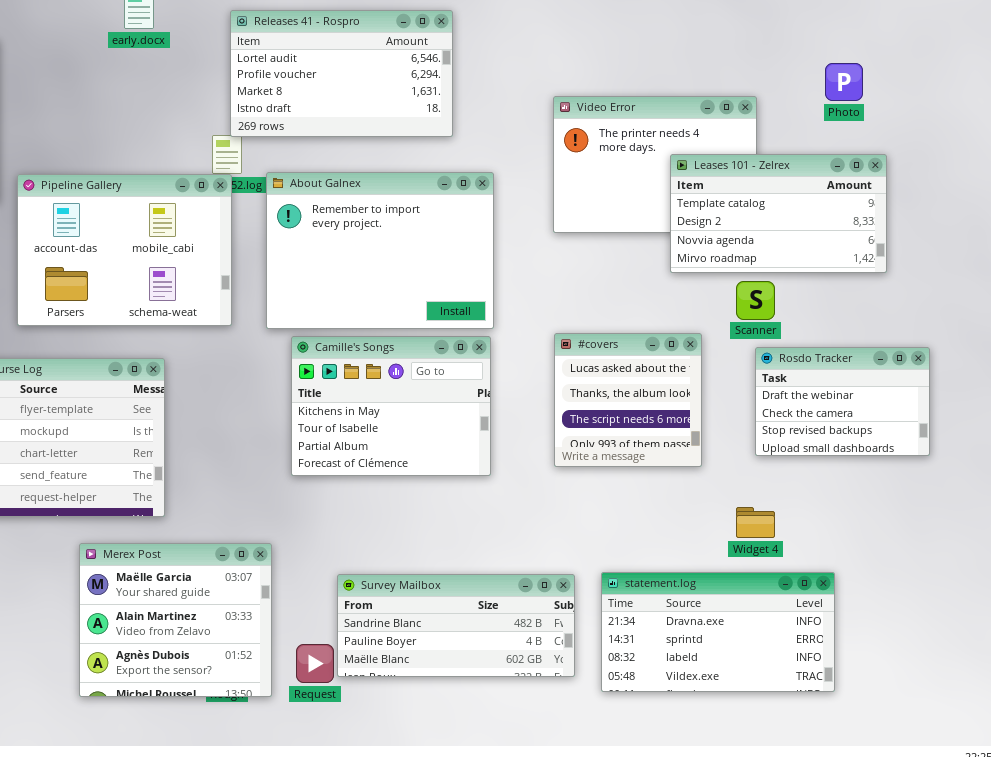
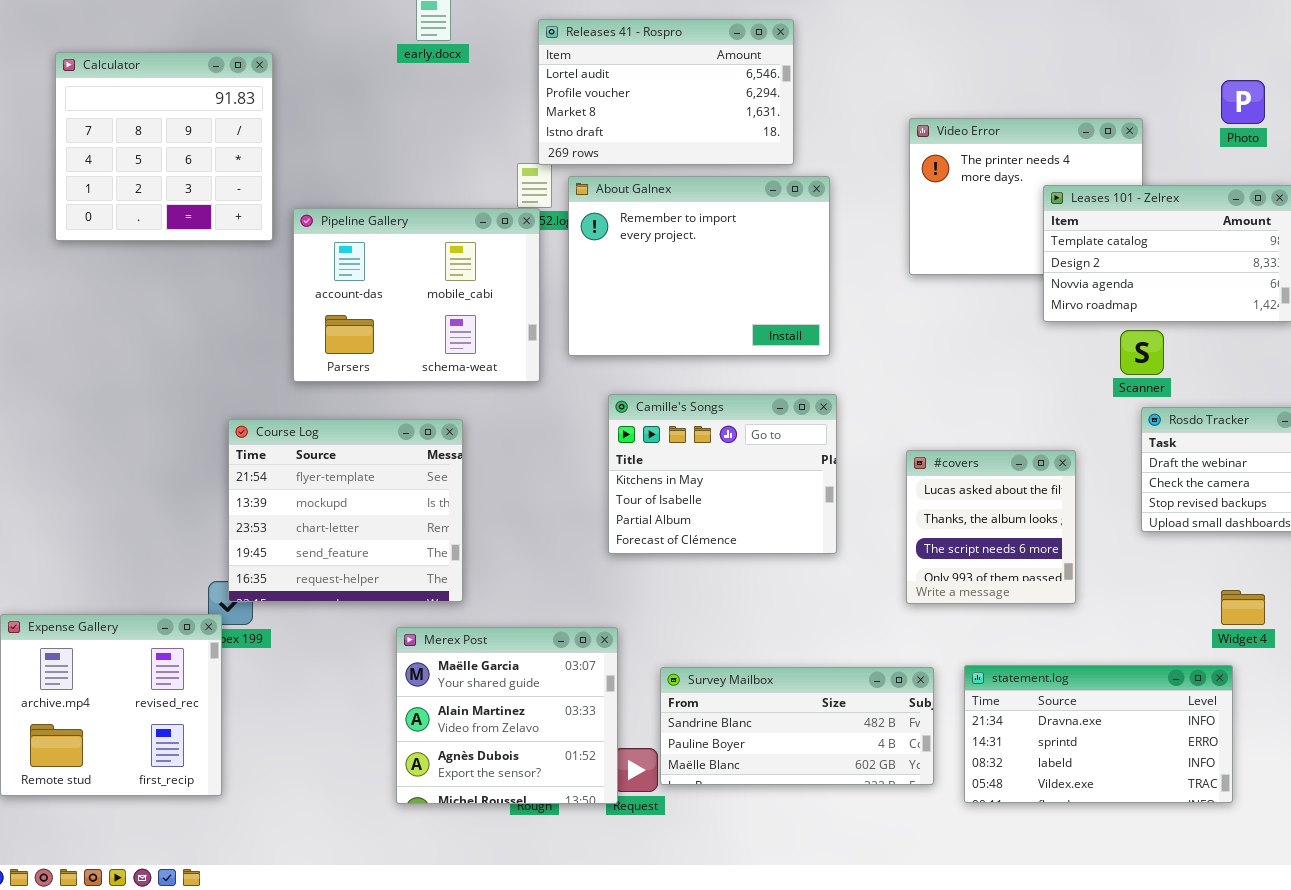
About Galnex: [266,172,494,329] -> [568,176,830,356], moved
#covers: [554,333,702,467] -> [906,450,1076,604], moved
Widget 4: [736,507,775,538] -> [1221,590,1265,625], moved
Merex Post: [79,543,272,697] -> [396,627,618,804], moved

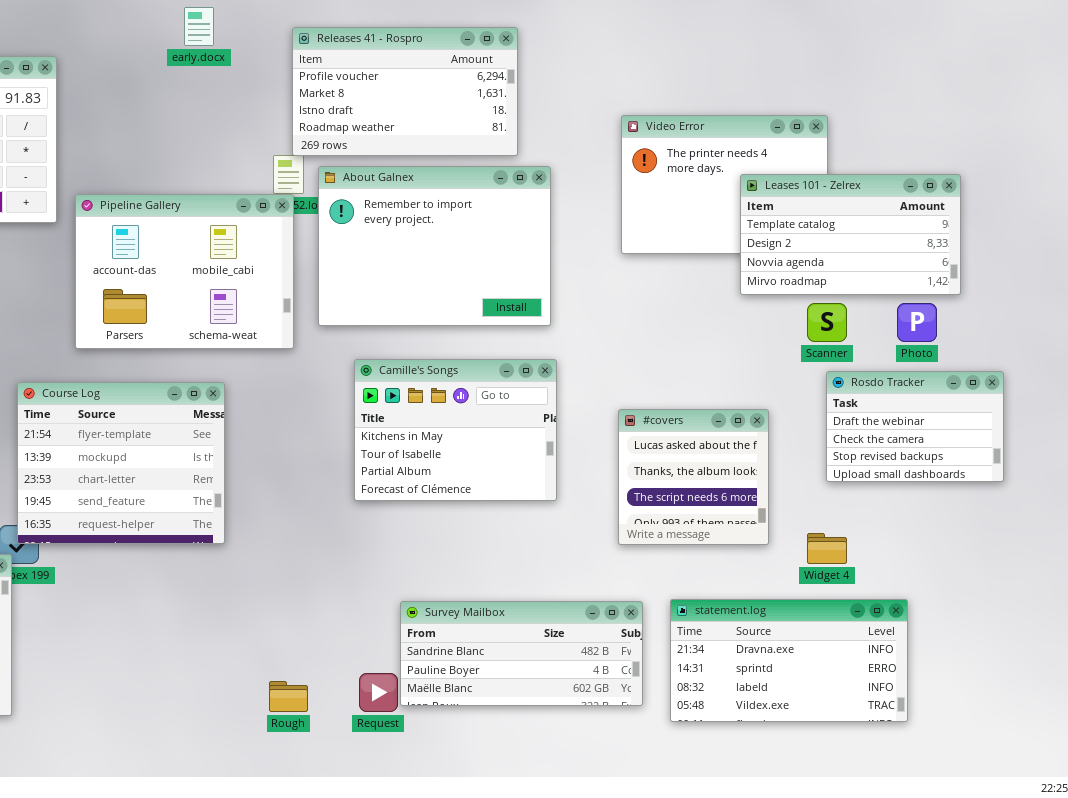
Releases 41 - Rospro: [538,19,794,165] -> [292,27,518,156], scrolled down 1 row
Photo: [1221,80,1265,124] -> [897,303,937,342], moved
Widget 4: [1221,590,1265,625] -> [807,533,847,564], moved
Merex Post: [396,627,618,804] -> none, closed

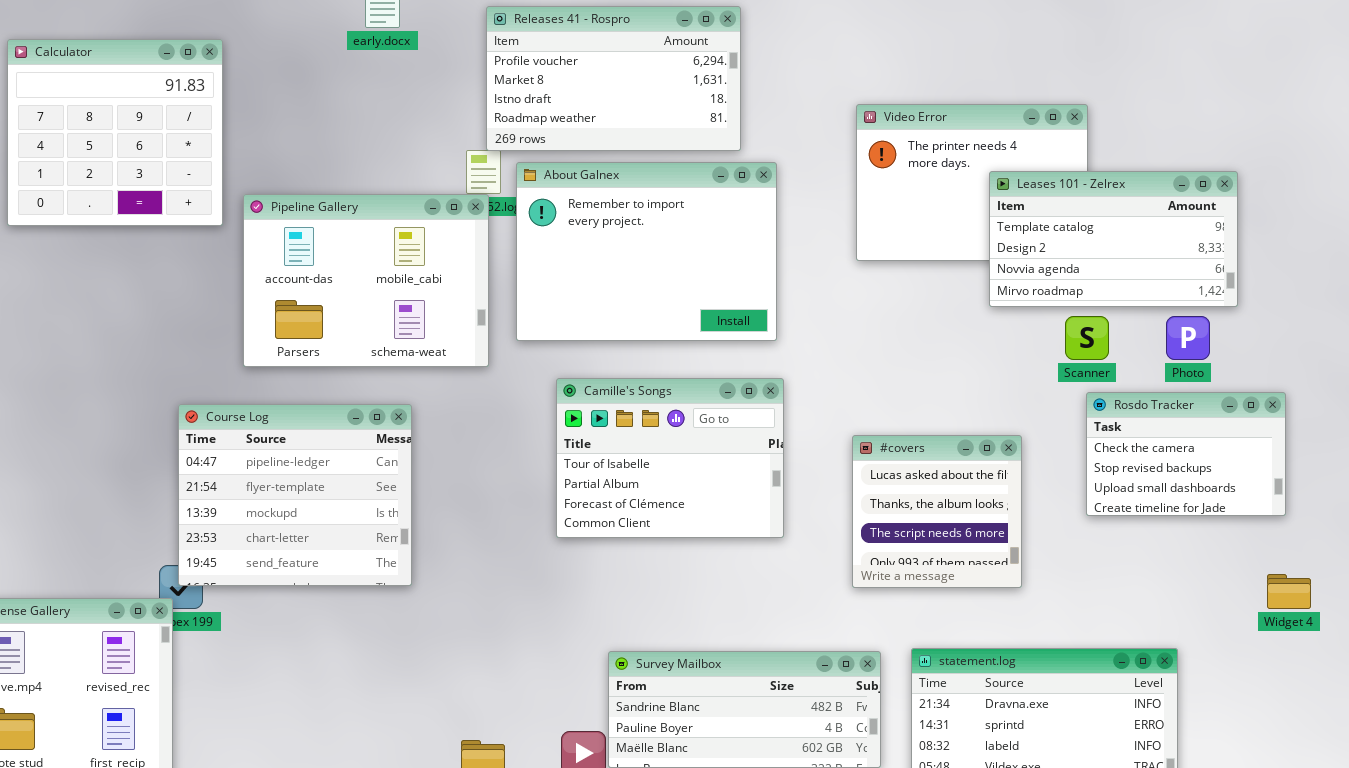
Camille's Songs: [354,359,557,501] -> [556,378,784,538], scrolled down 1 row
Rosdo Tracker: [826,371,1004,482] -> [1086,392,1286,516], scrolled down 1 row
Course Log: [17,382,225,544] -> [178,404,412,586], scrolled up 1 row
Widget 4: [807,533,847,564] -> [1267,574,1311,609], moved

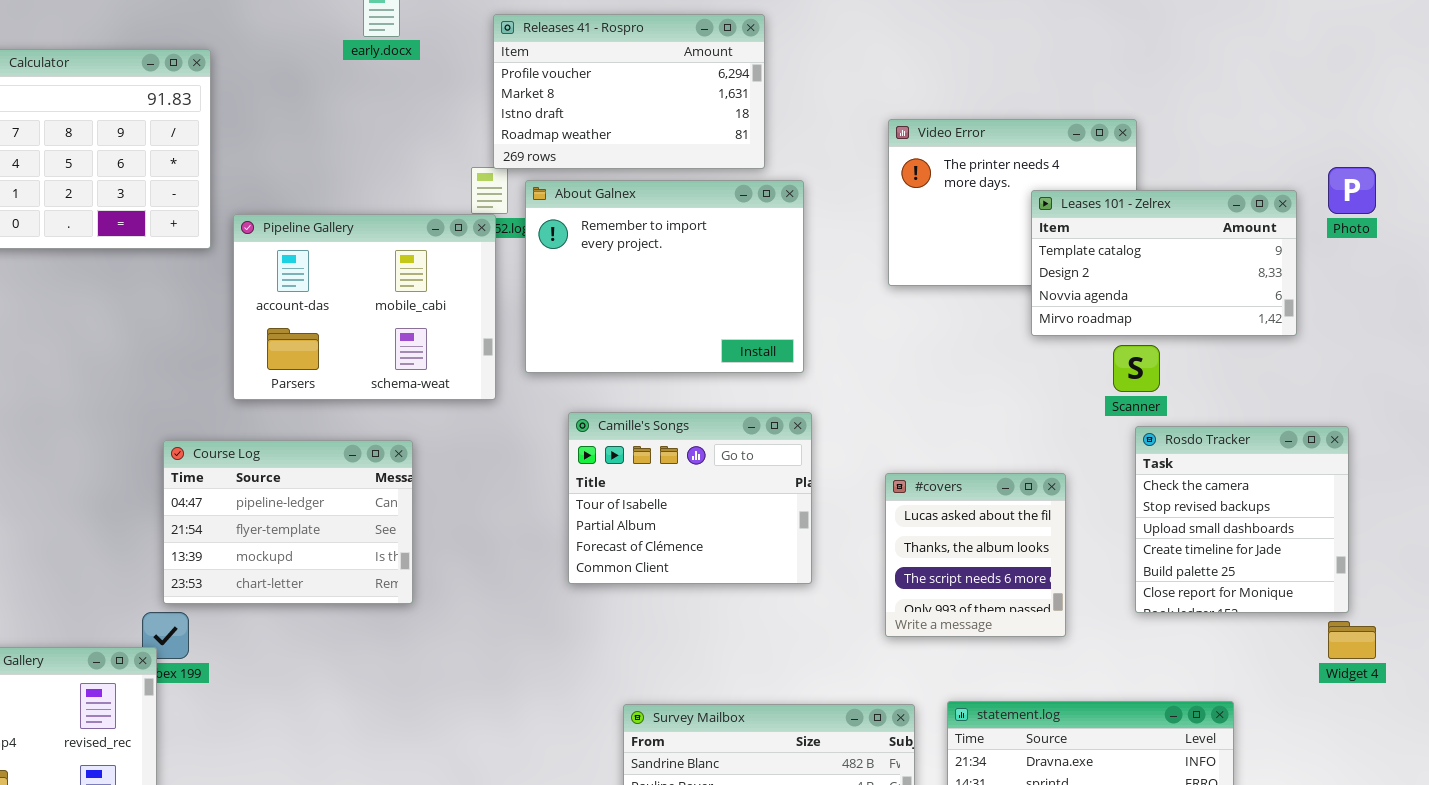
Photo: [1166,316,1210,360] -> [1328,167,1376,214], moved
Rosdo Tracker: [1086,392,1286,516] -> [1135,426,1349,613], resized
Course Log: [178,404,412,586] -> [163,440,413,604], resized

